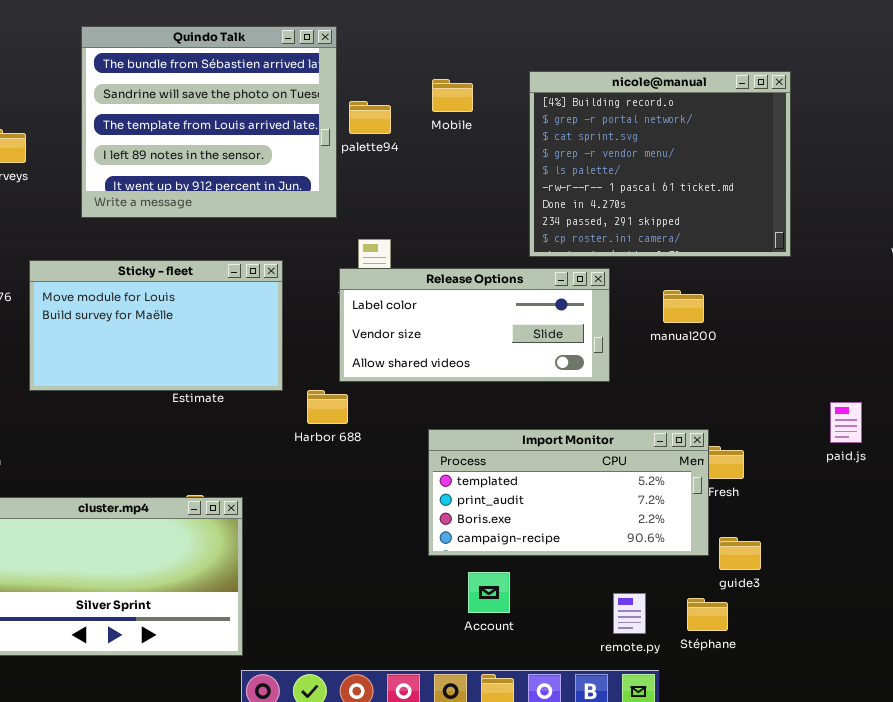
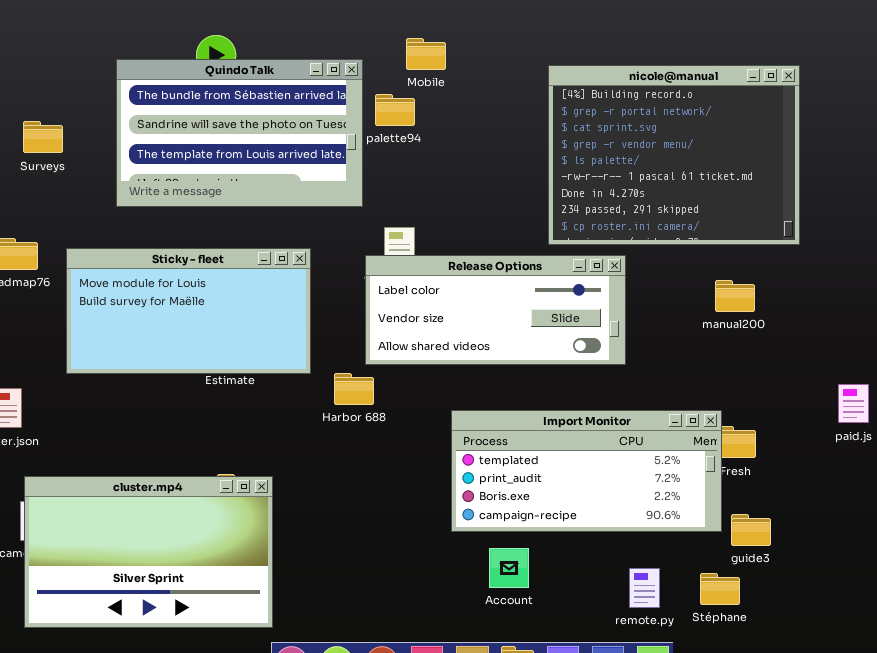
Quindo Talk: [81,26,337,218] -> [116,59,363,207], resized
Mobile: [432,79,473,112] -> [406,38,446,70], moved
manual200: [663,290,704,323] -> [715,280,755,312], moved

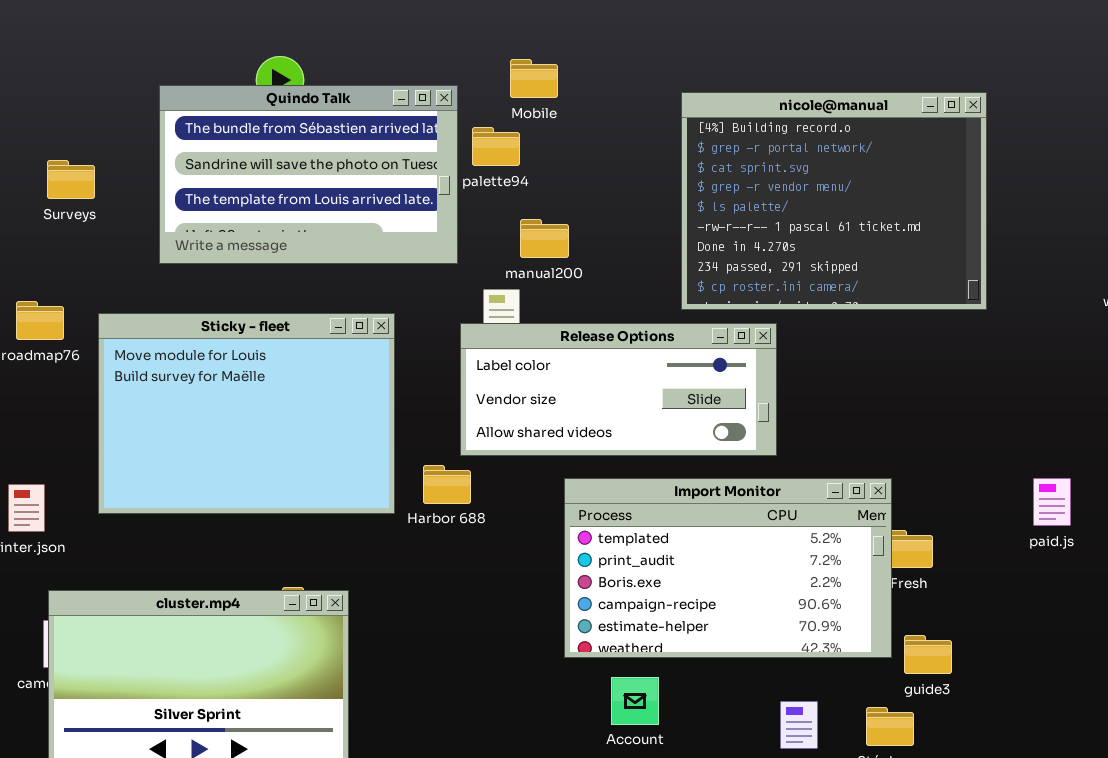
Sticky - fleet: [66,248,311,374] -> [98,313,395,514], resized
manual200: [715,280,755,312] -> [520,219,569,258], moved
Import Monitor: [451,410,722,532] -> [564,478,892,658], resized

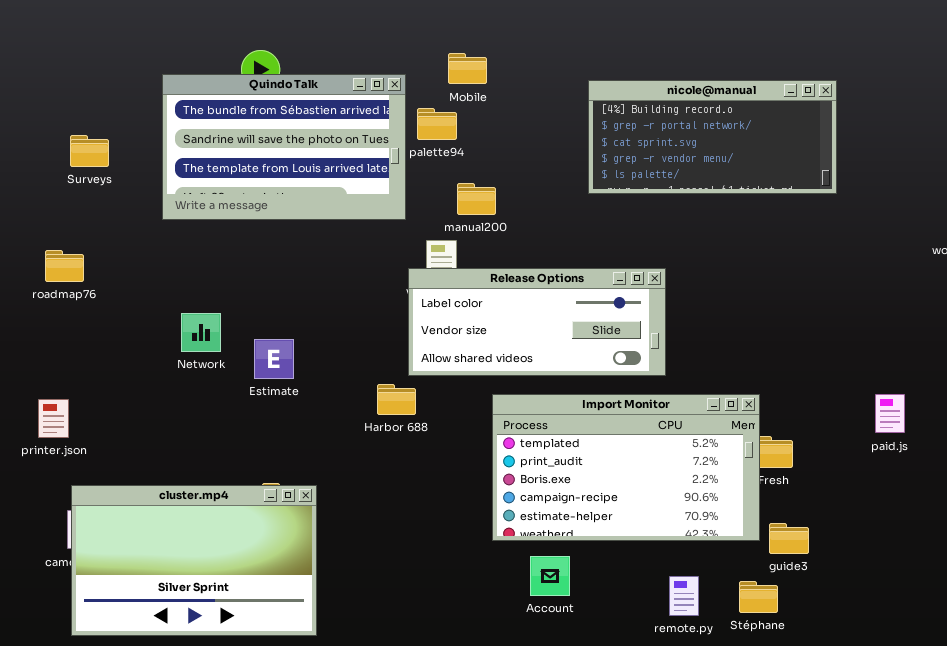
nicole@manual: [681,92,987,310] -> [588,80,837,194], resized
Sticky - fleet: [98,313,395,514] -> none, closed

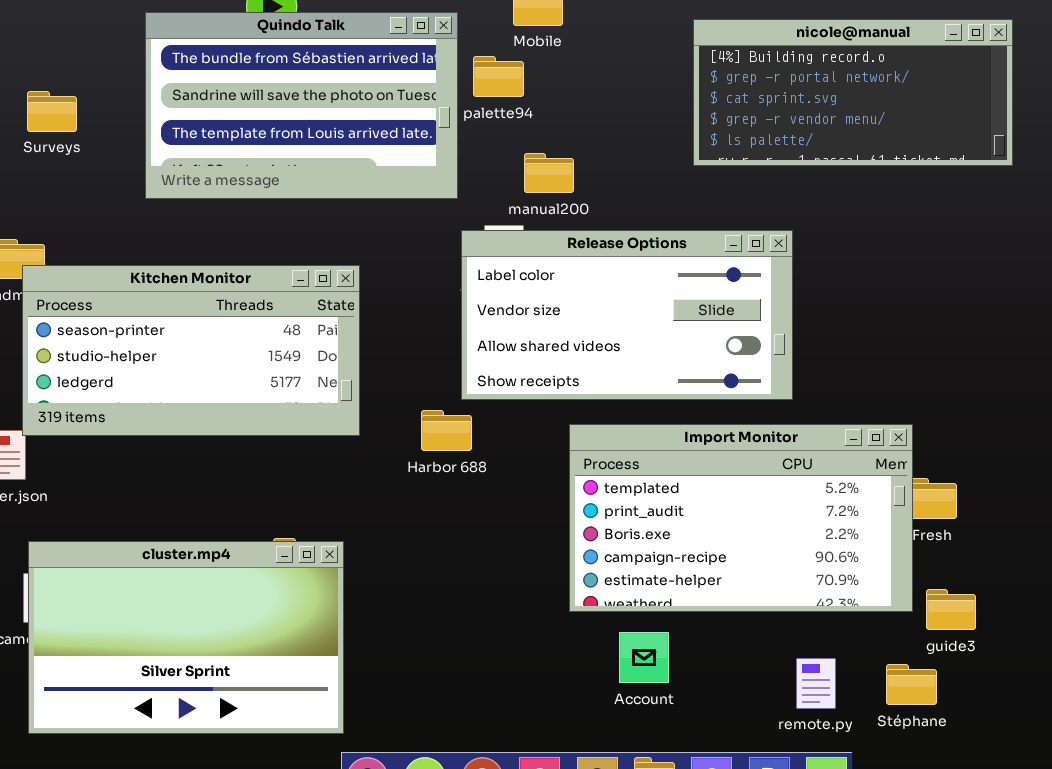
Release Options: [408,268,666,376] -> [461,230,793,400], resized
Kitchen Monitor: none -> [22,265,360,436], opened

